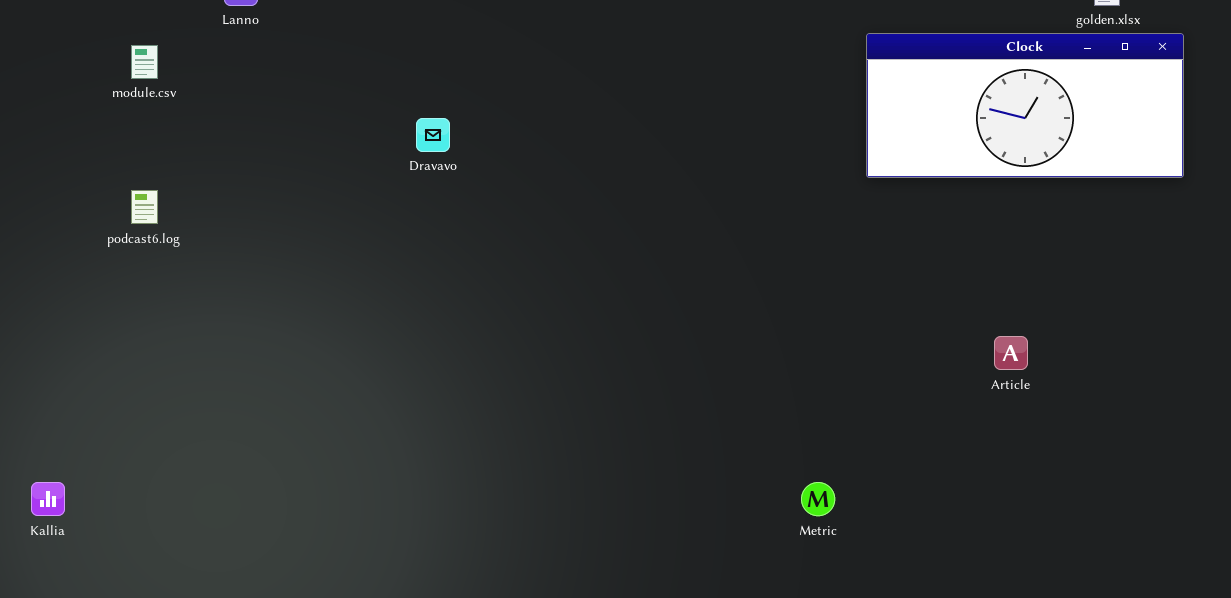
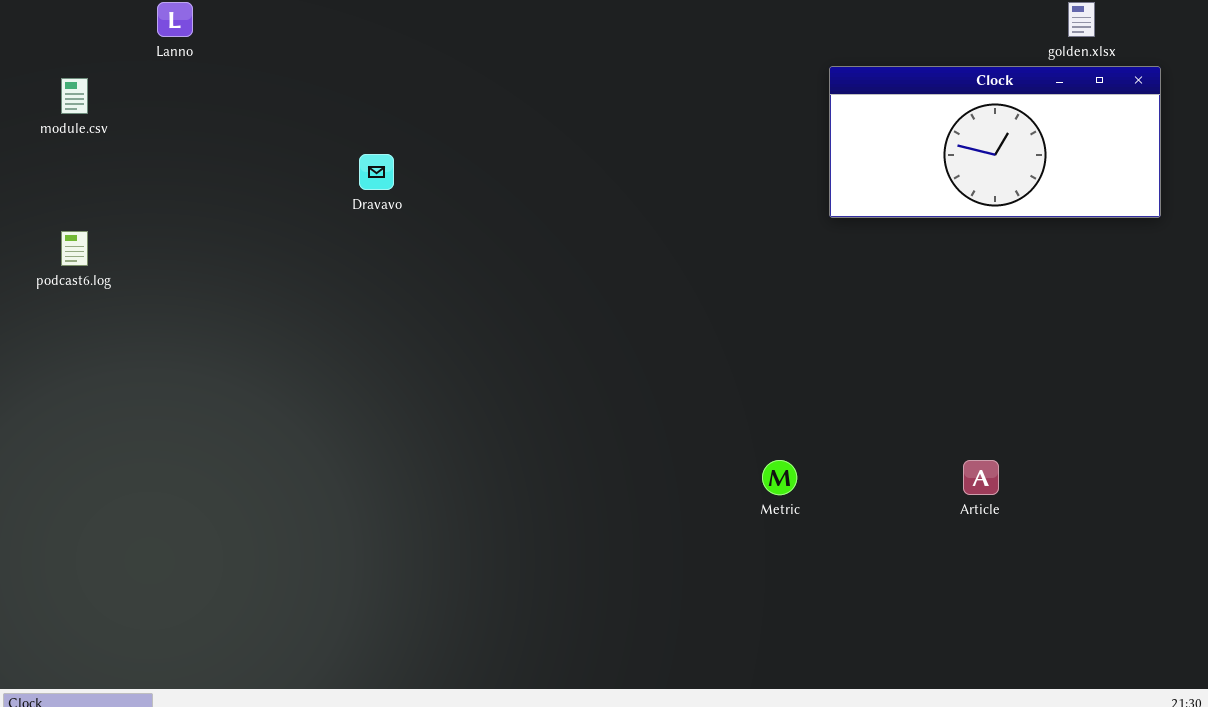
Article: [994,336,1028,370] -> [963,460,999,495], moved
Metric: [801,482,835,516] -> [762,460,797,495], moved

